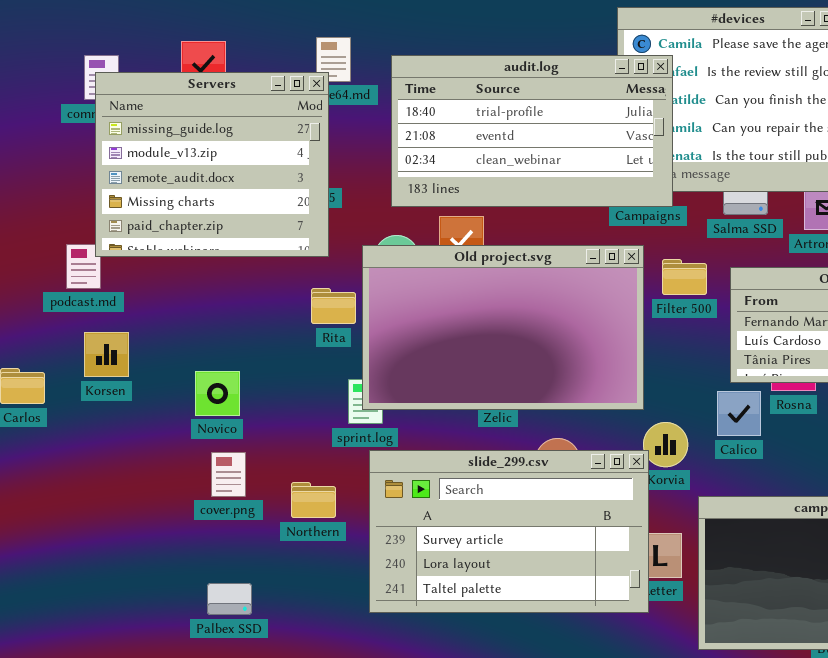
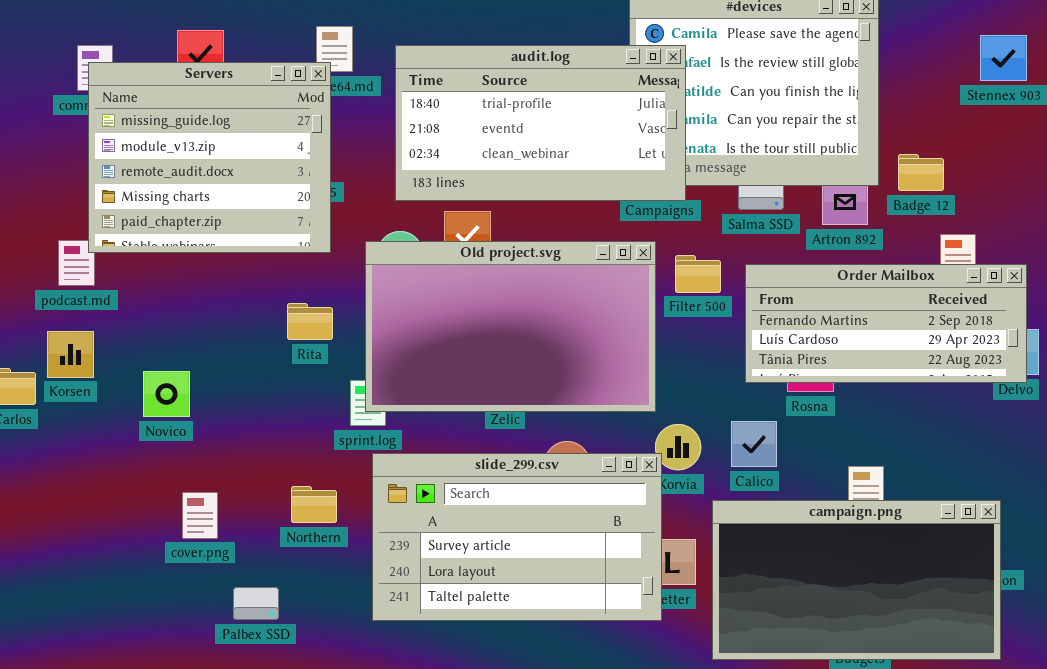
Rita: [311,288,356,324] -> [287,303,333,340], moved
Korsen: [84,332,129,377] -> [47,331,94,378], moved
Novico: [195,371,240,416] -> [143,371,190,417], moved
Calico: [717,391,761,436] -> [731,421,777,467], moved
cover.png: [211,452,246,497] -> [182,492,218,539], moved
Palbex SSD: [207,583,252,615] -> [233,587,279,620], moved

